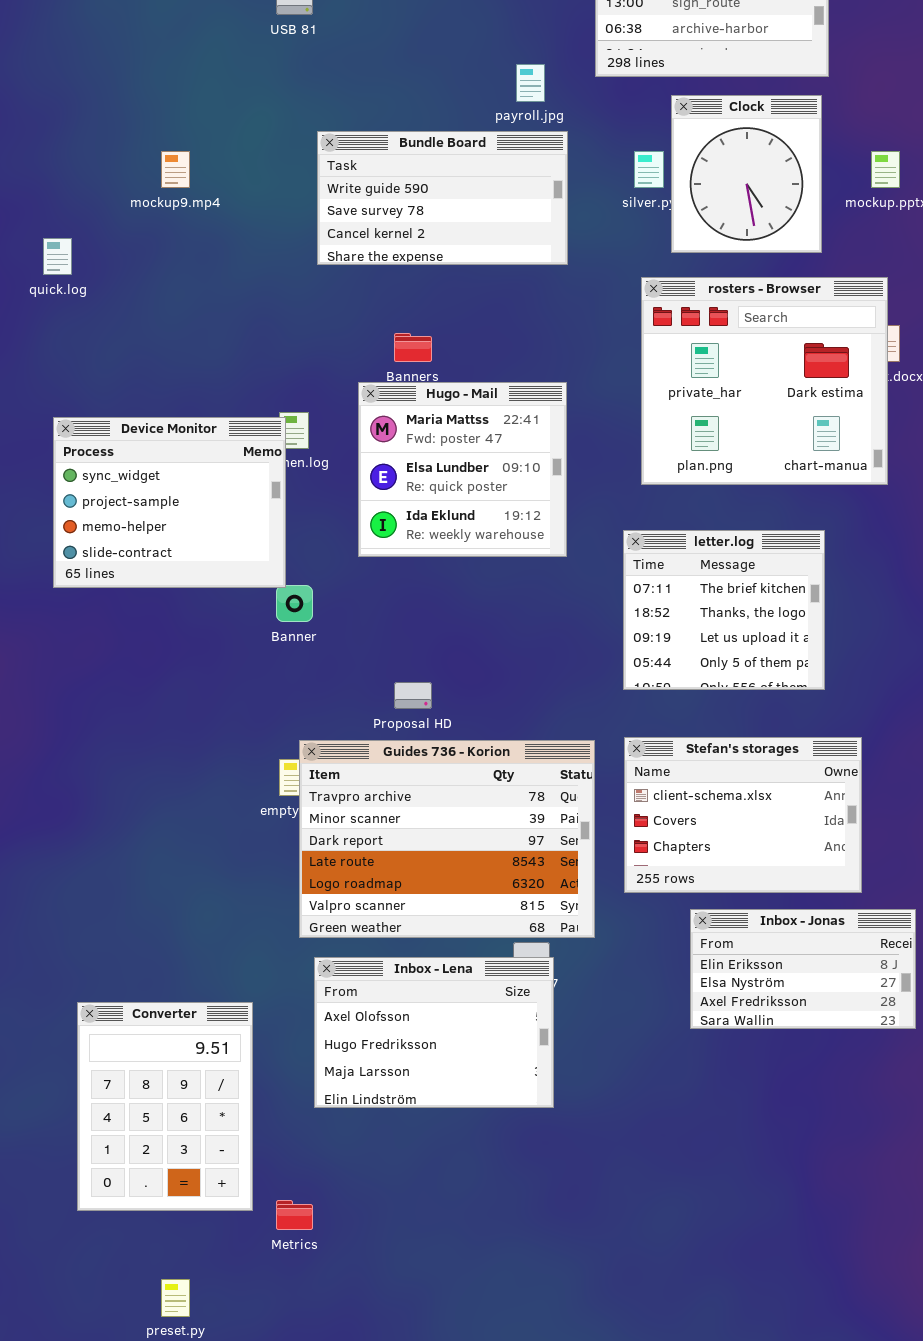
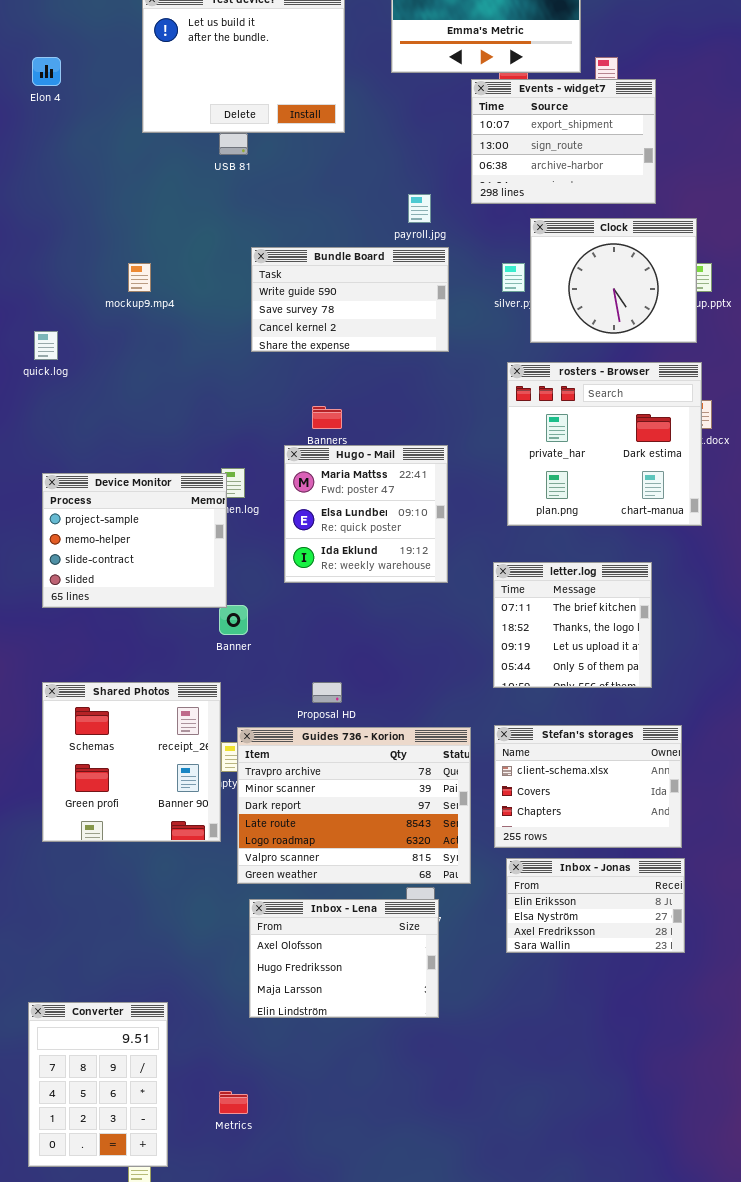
Clock: [671,95,822,253] -> [530,218,697,343], resized
Device Monitor: [53,417,286,588] -> [42,473,227,608], scrolled down 1 row
Shared Photos: none -> [42,682,221,842], opened
Inbox - Jonas: [690,909,916,1029] -> [506,858,685,953], moved
Converter: [77,1002,253,1211] -> [28,1002,168,1167], moved

